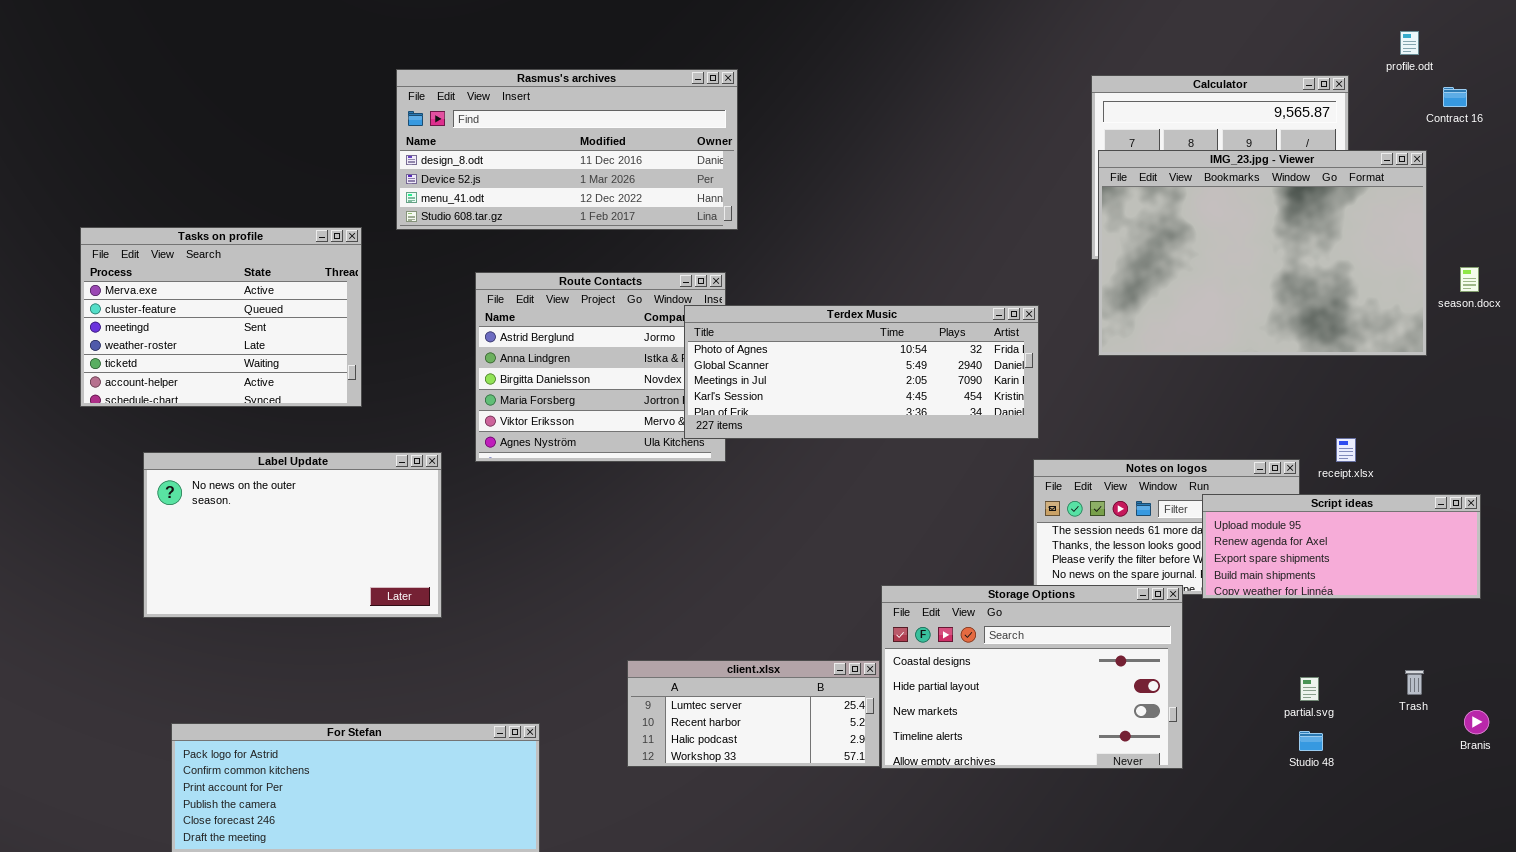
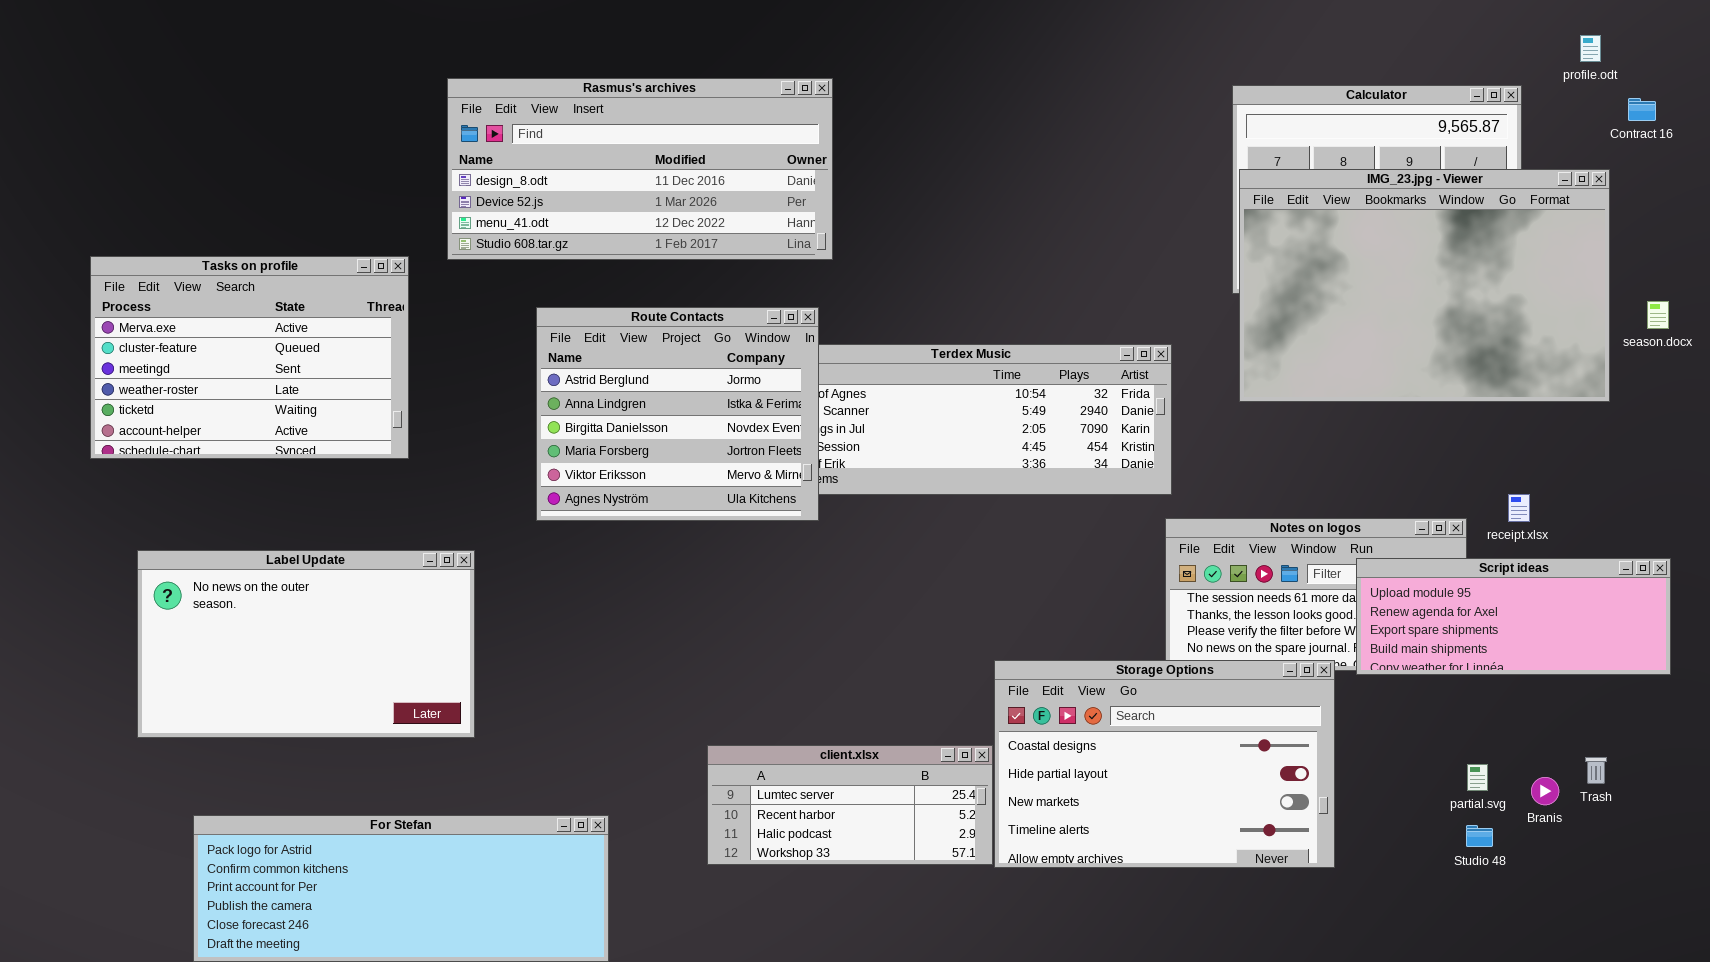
Route Contacts: [475,272,726,462] -> [536,307,819,521], raised
Label Update: [143,452,442,618] -> [137,550,475,738], moved
Branis: [1464,710,1489,734] -> [1531,777,1559,805], moved

